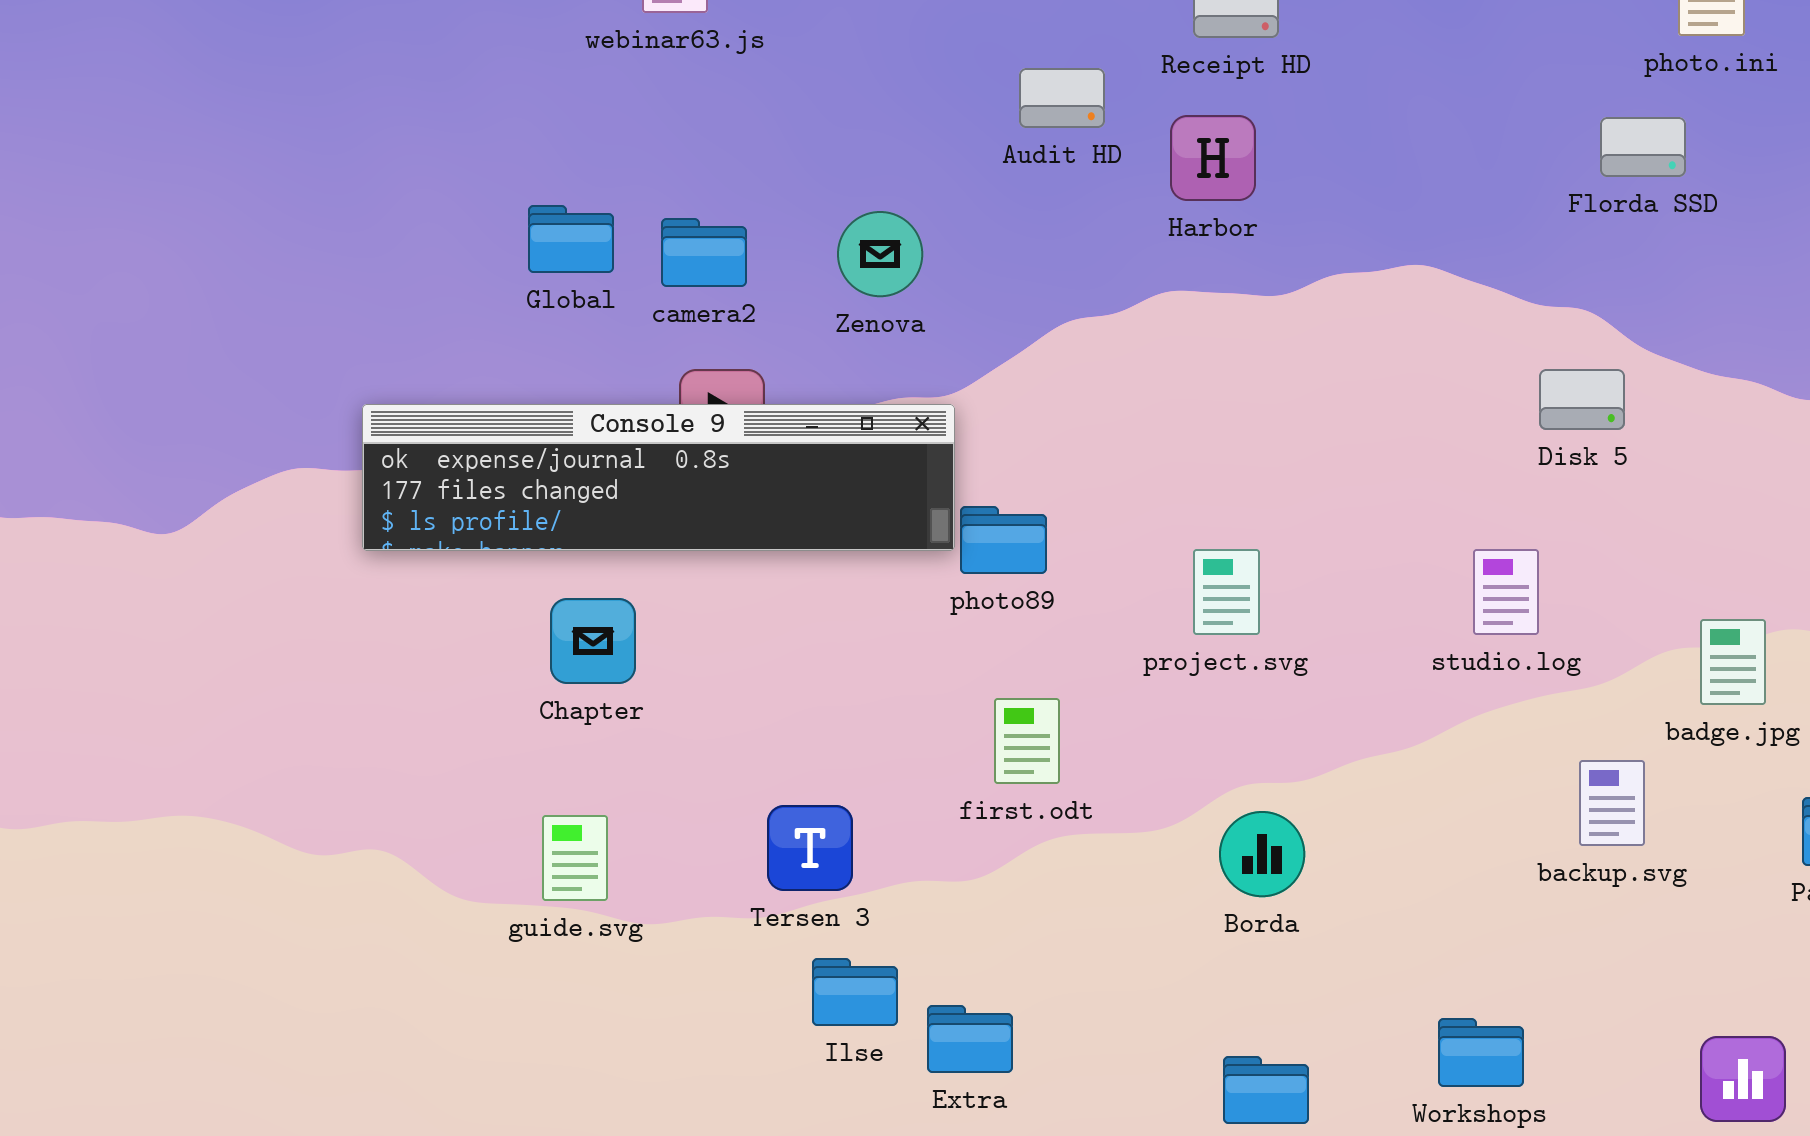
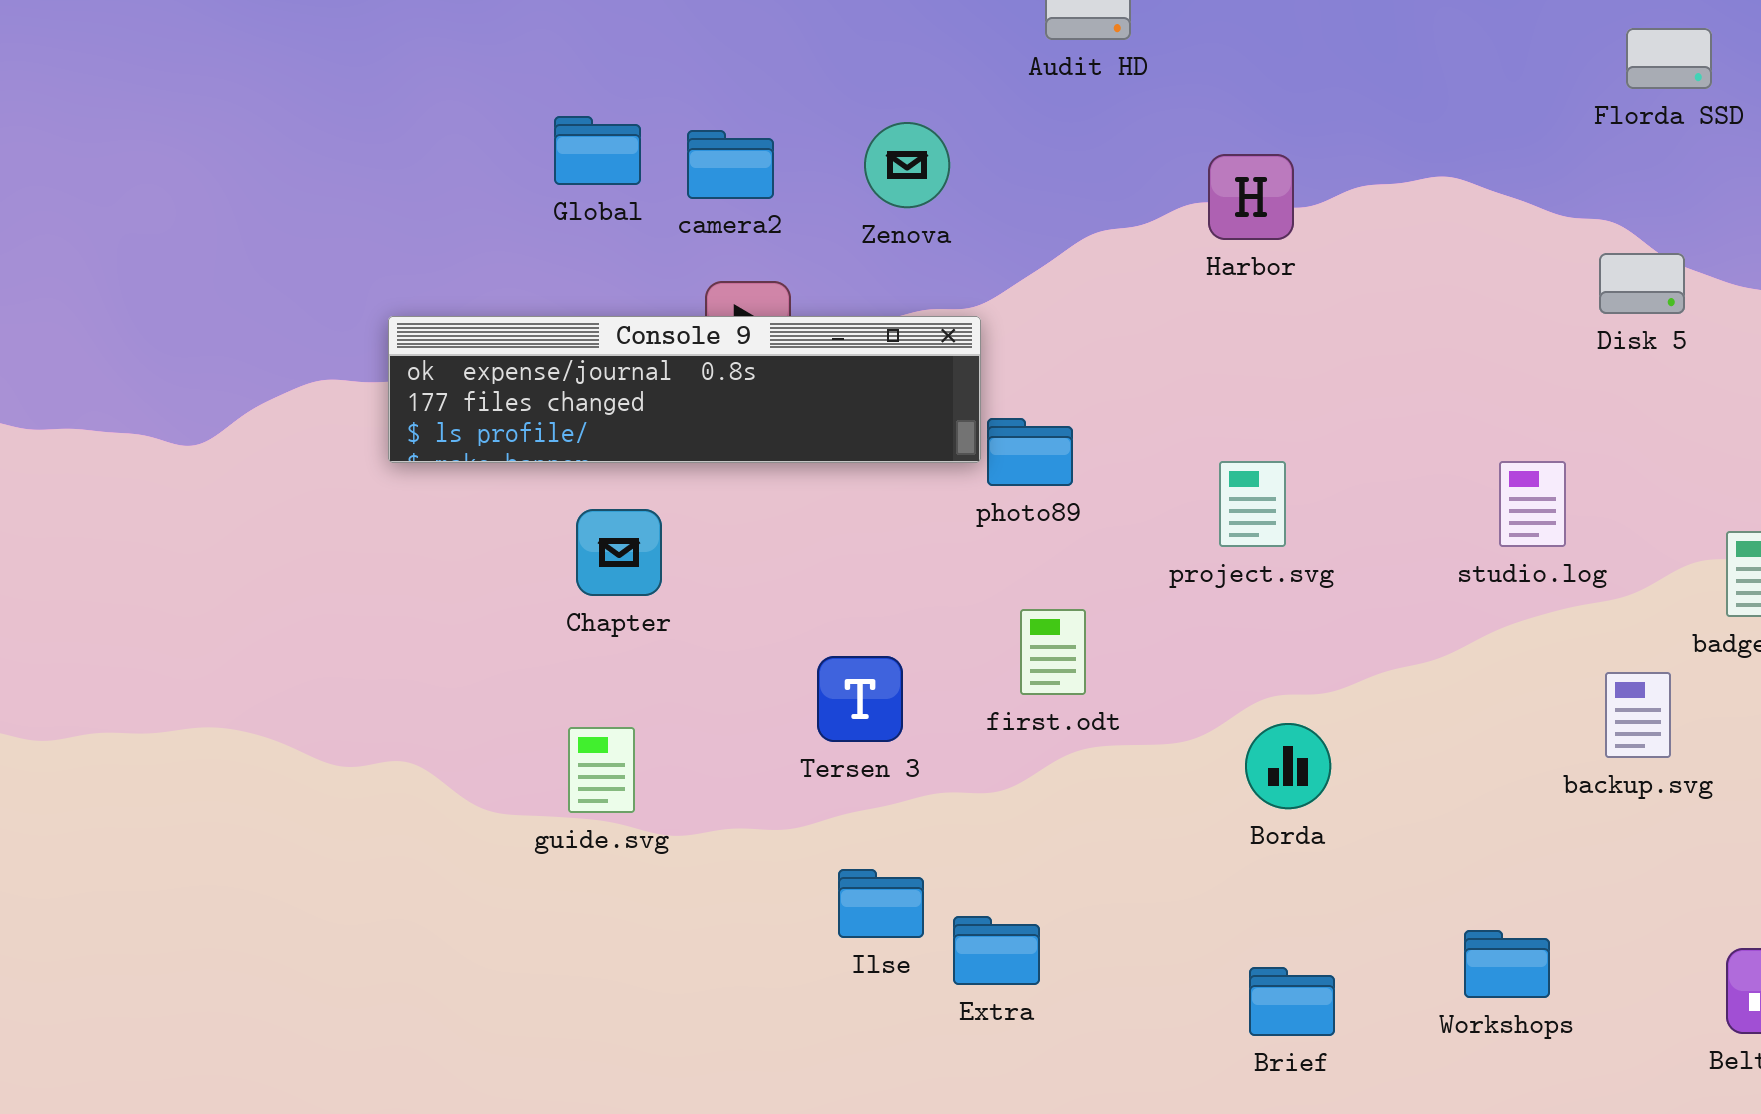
Harbor: [1170,115,1256,201] -> [1208,154,1294,240], moved
Disk 5: [1539,369,1625,430] -> [1599,253,1685,314], moved
Tersen 3: [767,805,853,891] -> [817,656,903,742], moved

